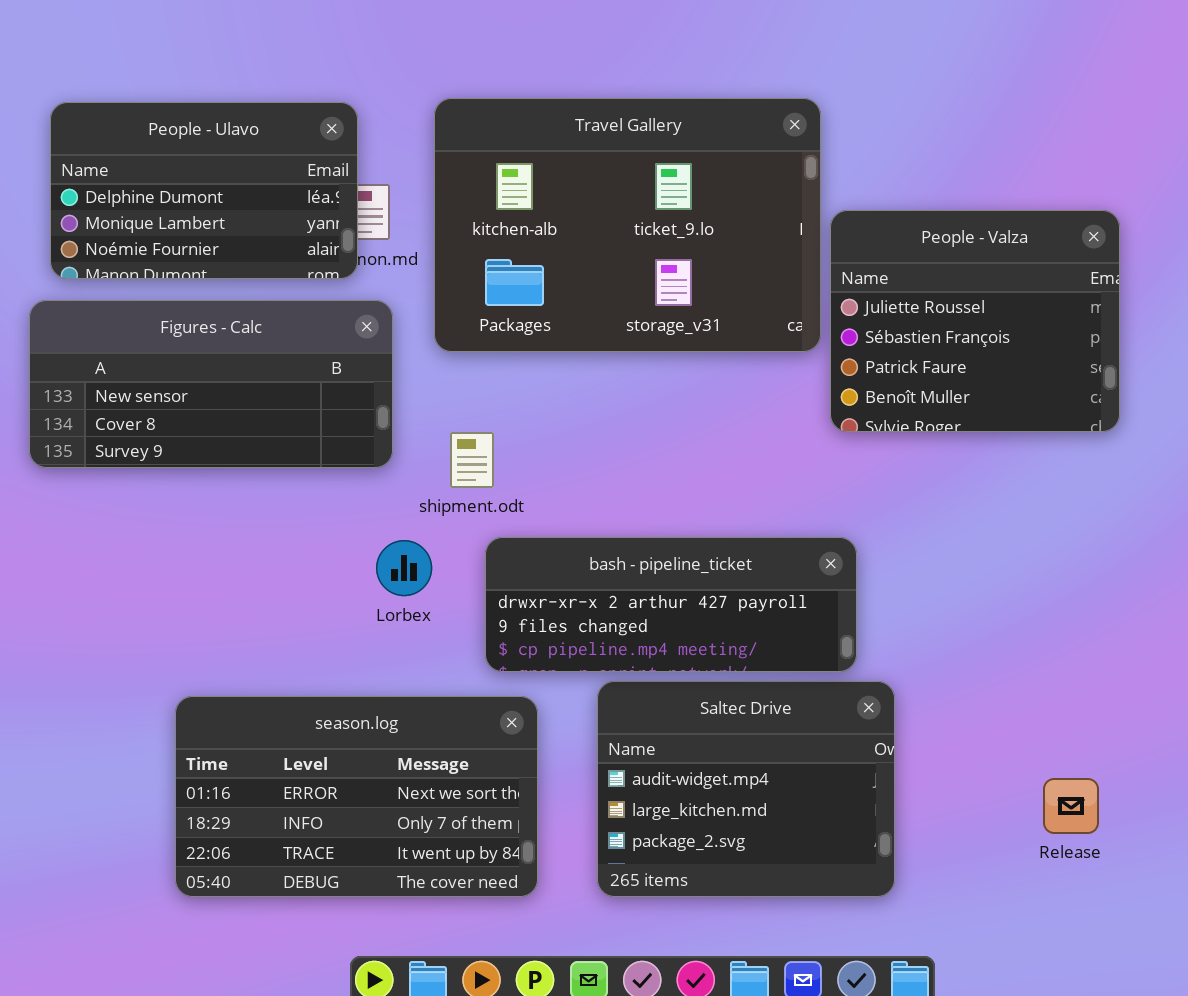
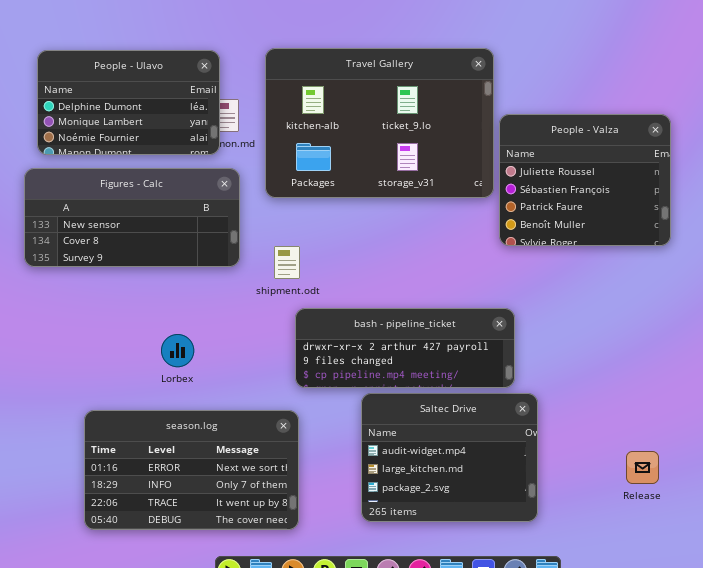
Lorbex: [376,540,432,596] -> [161,334,194,367], moved
season.log: [175,696,538,897] -> [84,410,299,530], moved

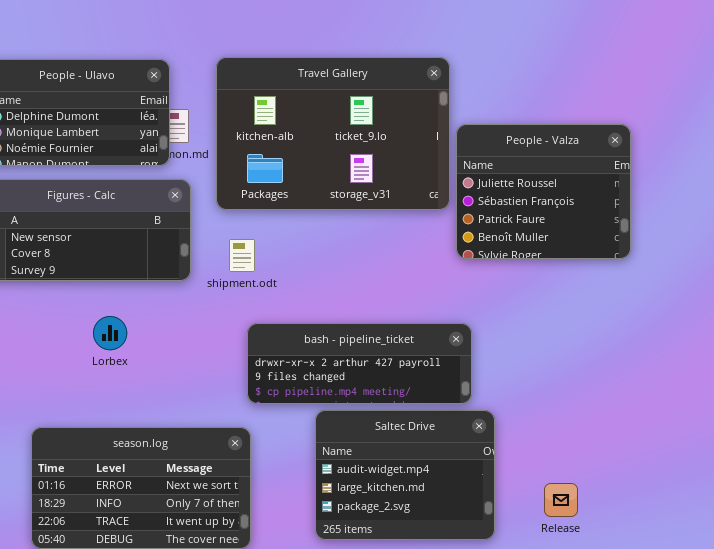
shipment.odt: [274,246,300,279] -> [229,239,255,272], moved
Lorbex: [161,334,194,367] -> [93,316,127,350], moved
Release: [626,451,659,484] -> [544,483,578,517], moved

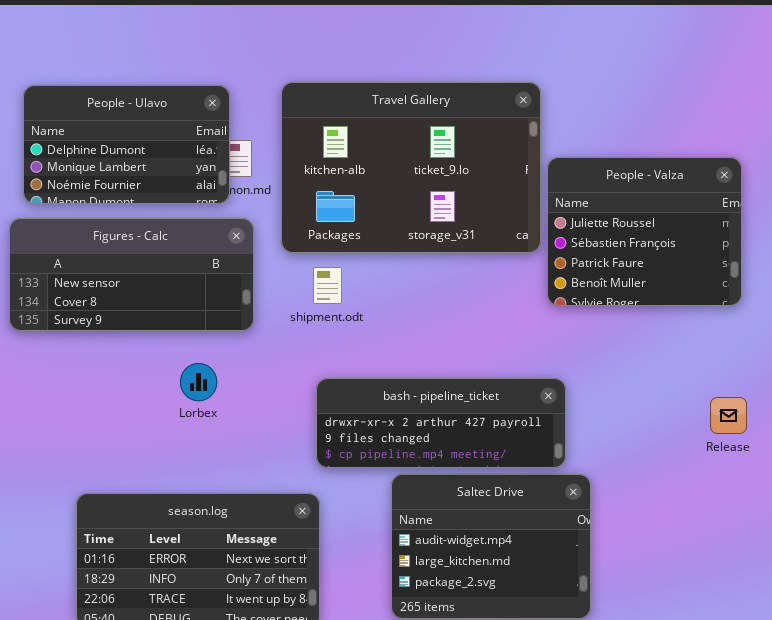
shipment.odt: [229,239,255,272] -> [313,267,342,304], moved
Lorbex: [93,316,127,350] -> [180,363,217,401], moved
Release: [544,483,578,517] -> [710,397,747,434], moved

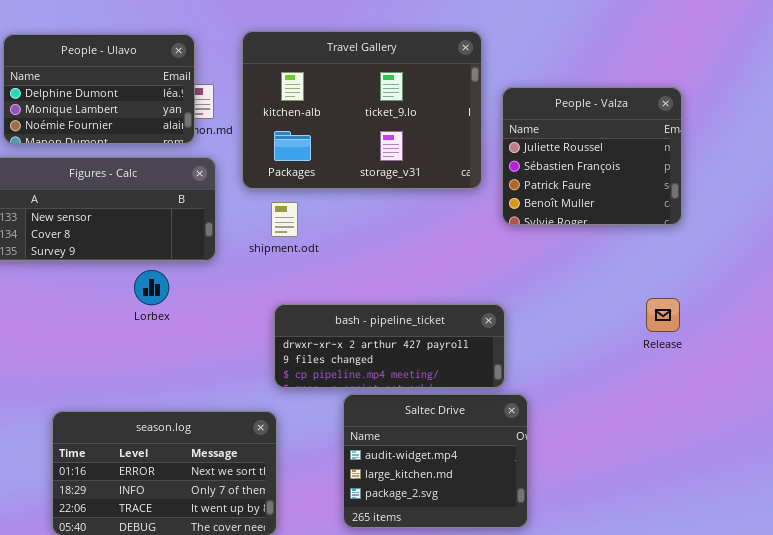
People - Valza: [547,157,742,306] -> [502,87,682,225], moved
Lorbex: [180,363,217,401] -> [134,270,169,305], moved
Release: [710,397,747,434] -> [646,298,680,332], moved

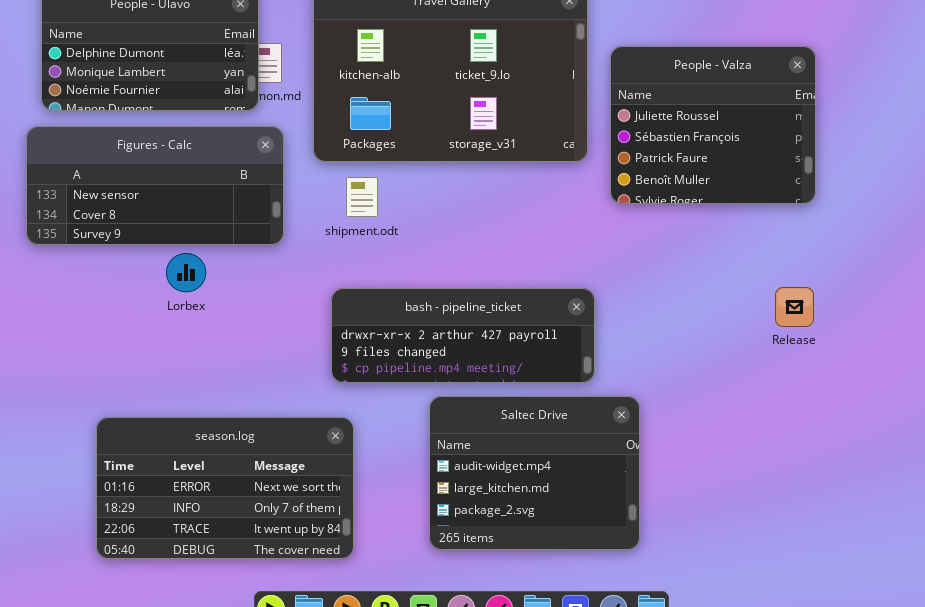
Lorbex: [134,270,169,305] -> [166,253,206,292], moved
bash - pipeline_ticket: [274,304,505,388] -> [331,288,595,383], moved

